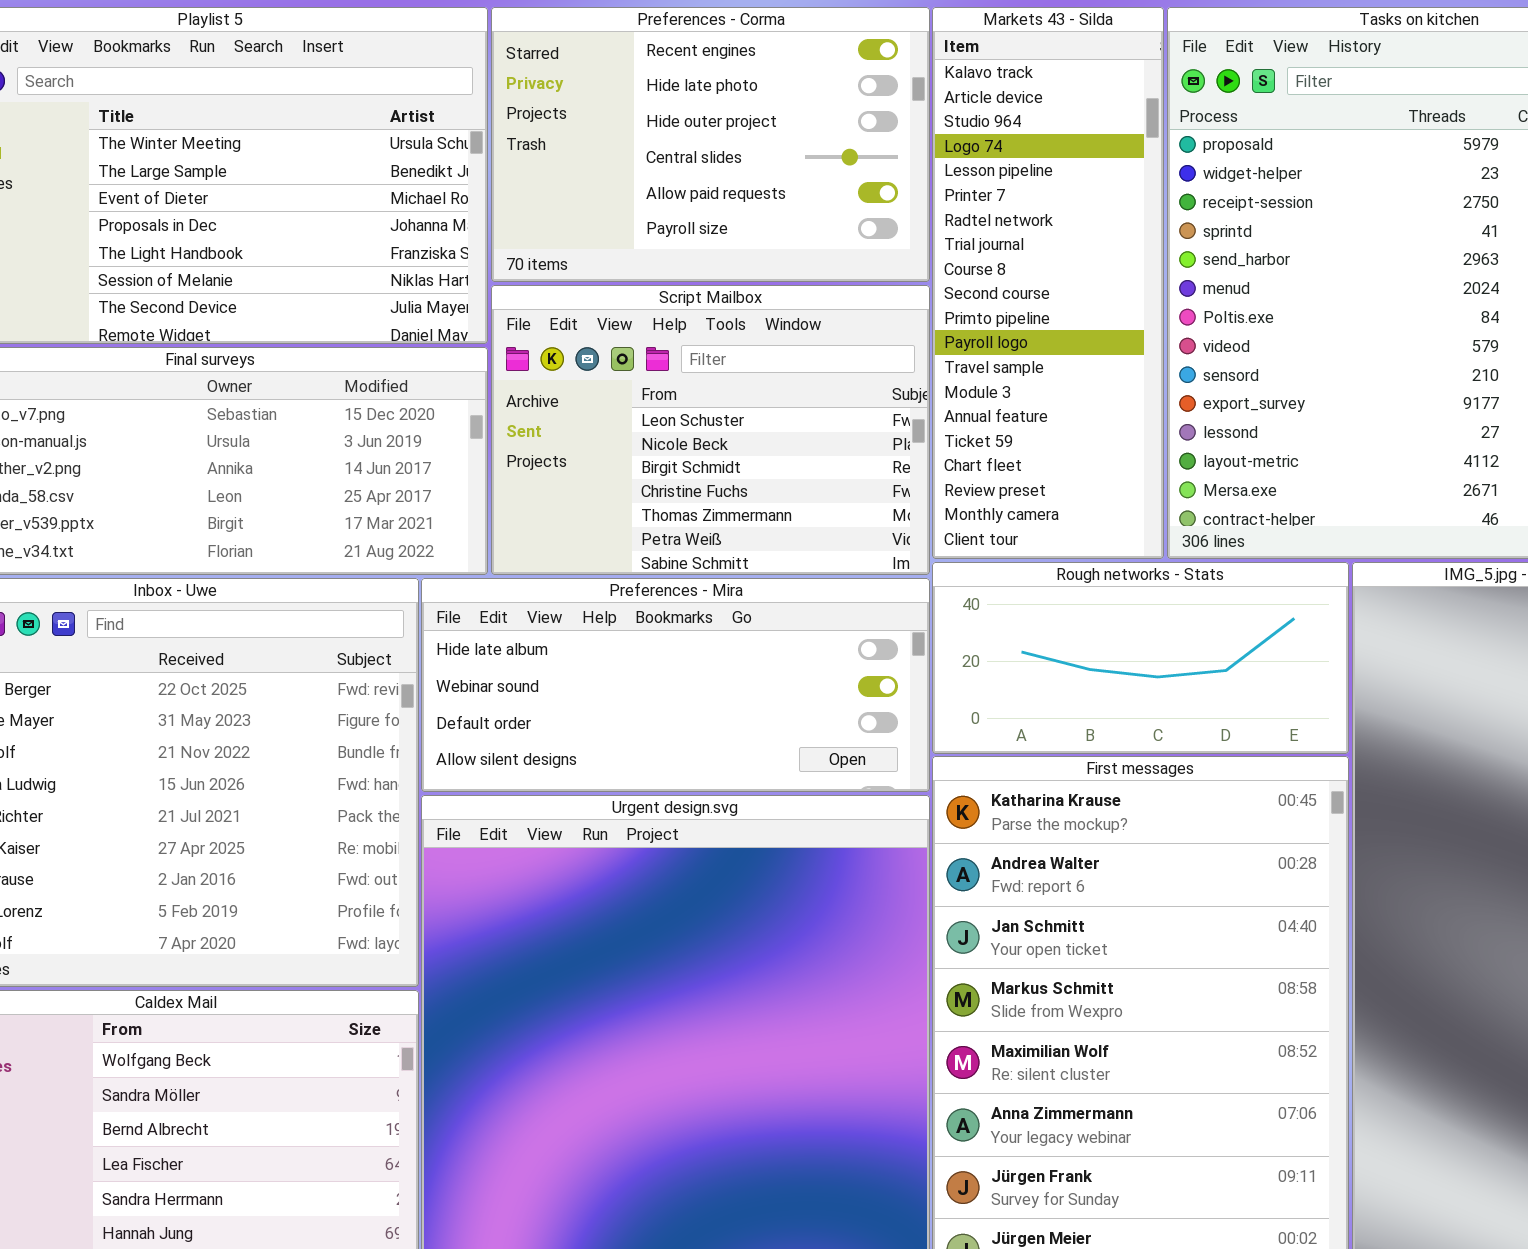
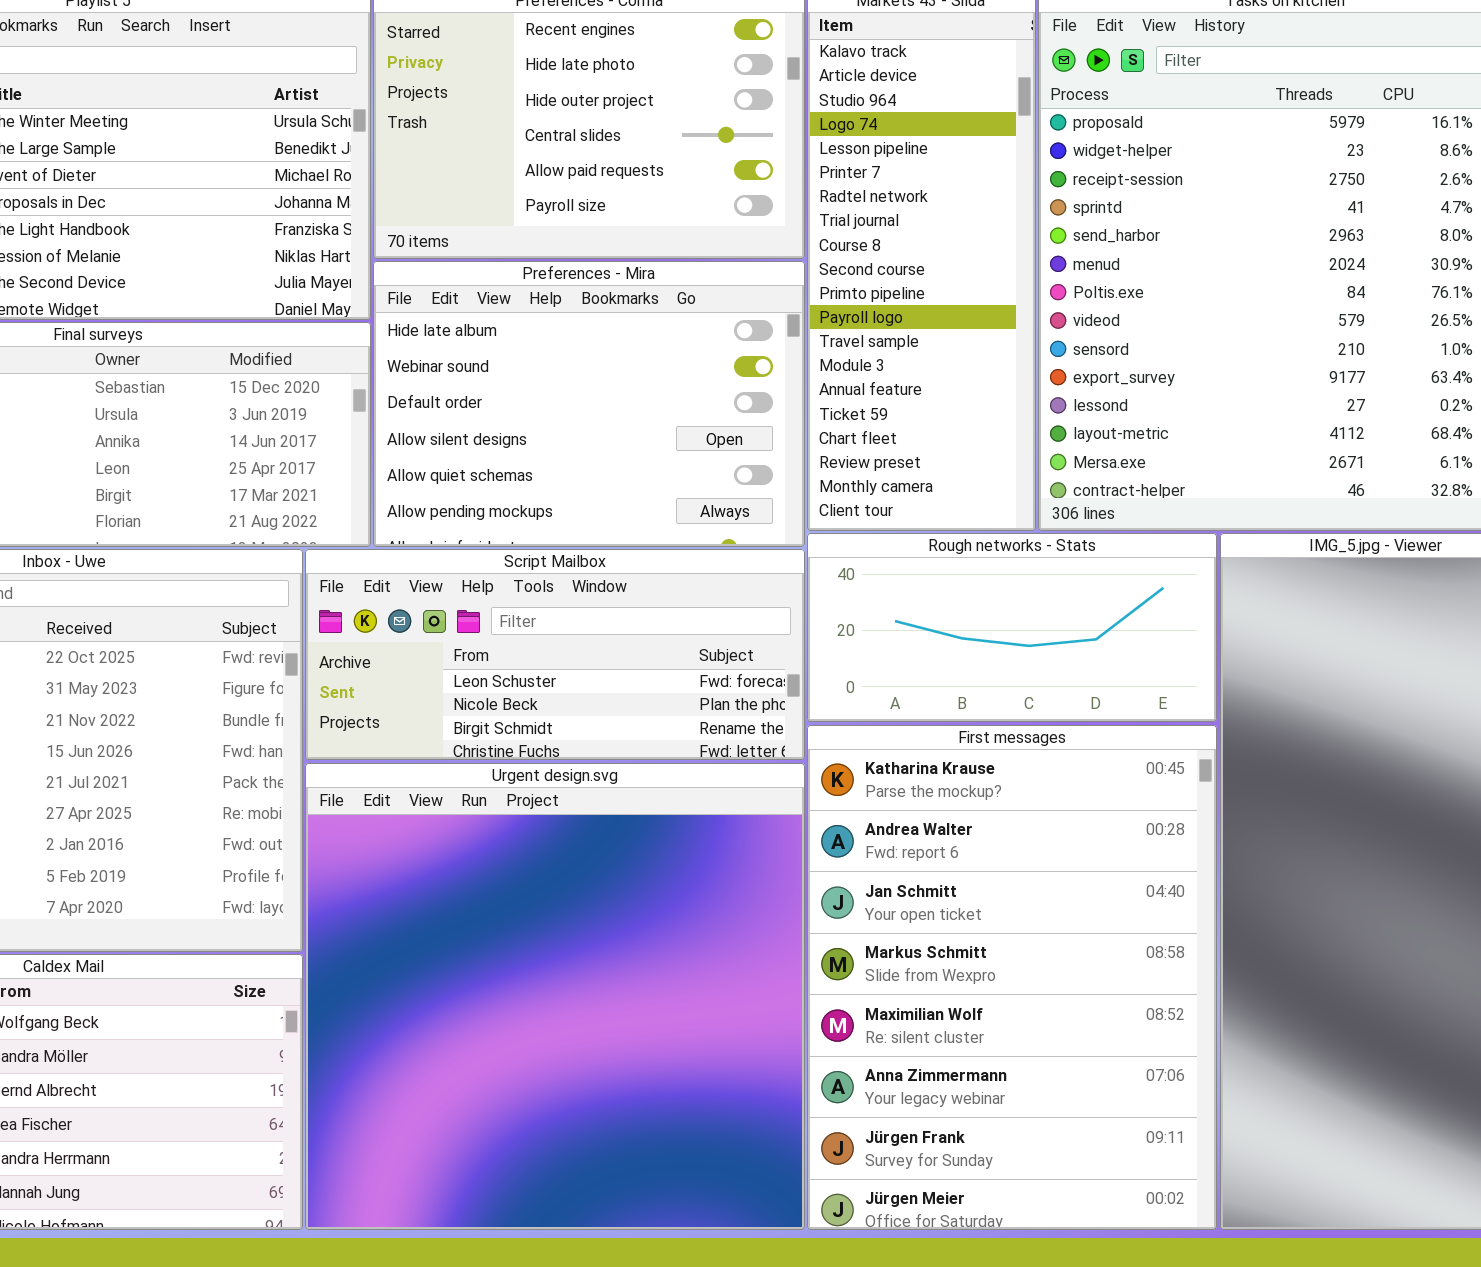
Script Mailbox: [491,285,930,575] -> [305,549,805,760], moved, resized
Preferences - Mira: [421,578,930,792] -> [373,261,805,547], moved, resized

